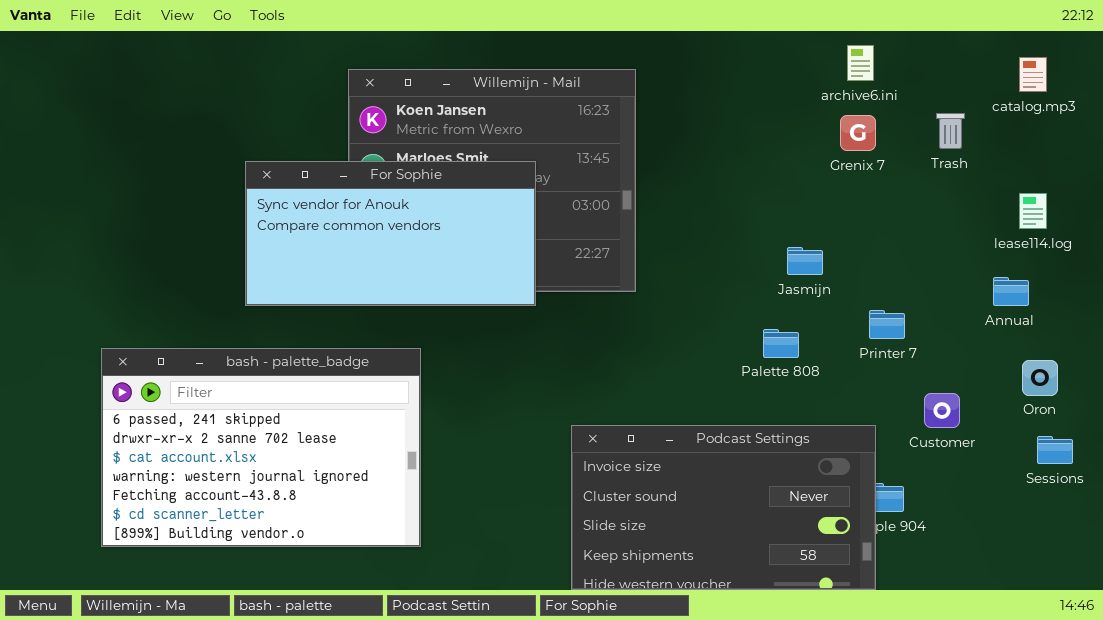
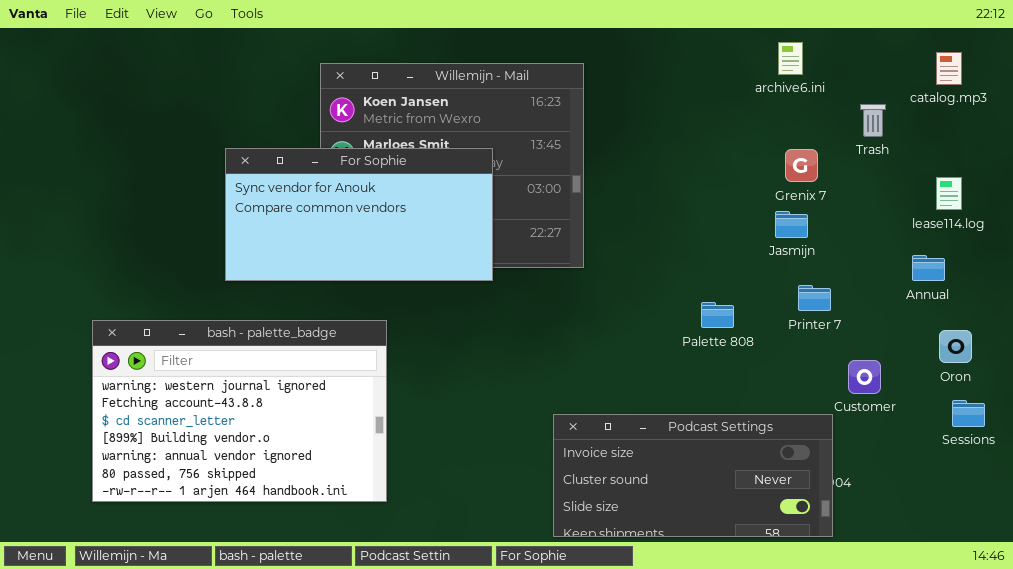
Grenix 7: [840,115,876,151] -> [785,149,818,182], moved
Jasmijn: [787,247,823,275] -> [775,211,808,238], moved
bash - palette_badge: [101,348,421,547] -> [92,320,387,502], scrolled down 3 rows
Podcast Settings: [571,425,876,590] -> [553,414,833,537], moved, resized

